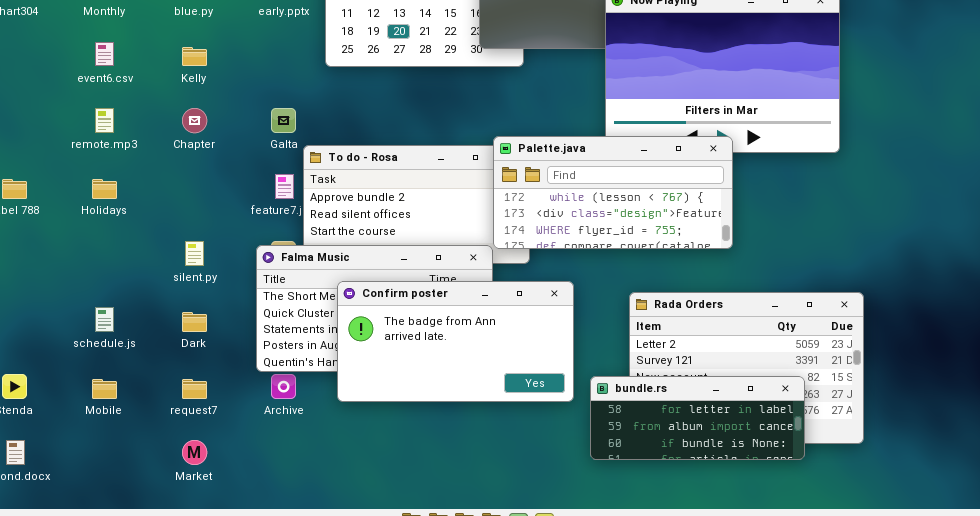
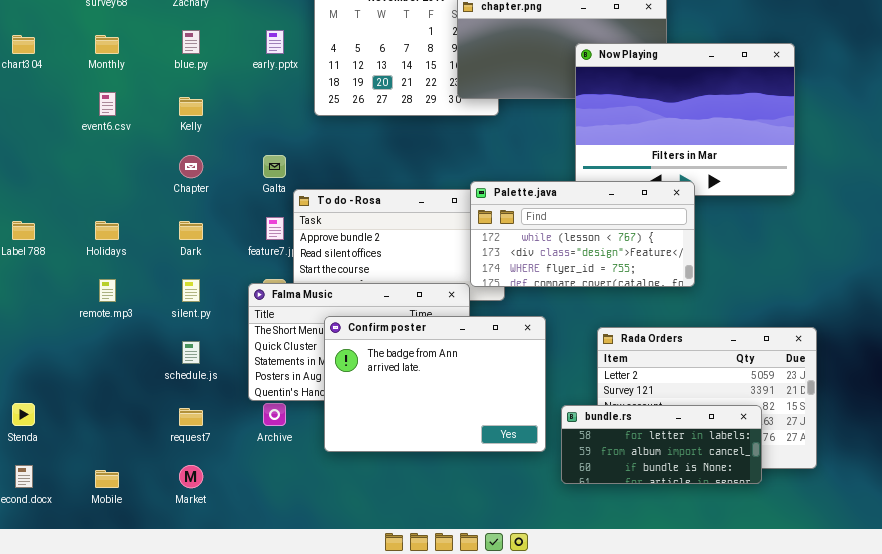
remote.mp3: [95,108,114,133] -> [99,279,116,302], moved
Confirm poster: [337,281,574,402] -> [324,316,546,452], resized
schedule.js: [95,307,114,332] -> [182,341,200,364], moved
Dark: [182,312,207,332] -> [179,221,203,240], moved
Mobile: [92,379,117,399] -> [95,470,119,488], moved

